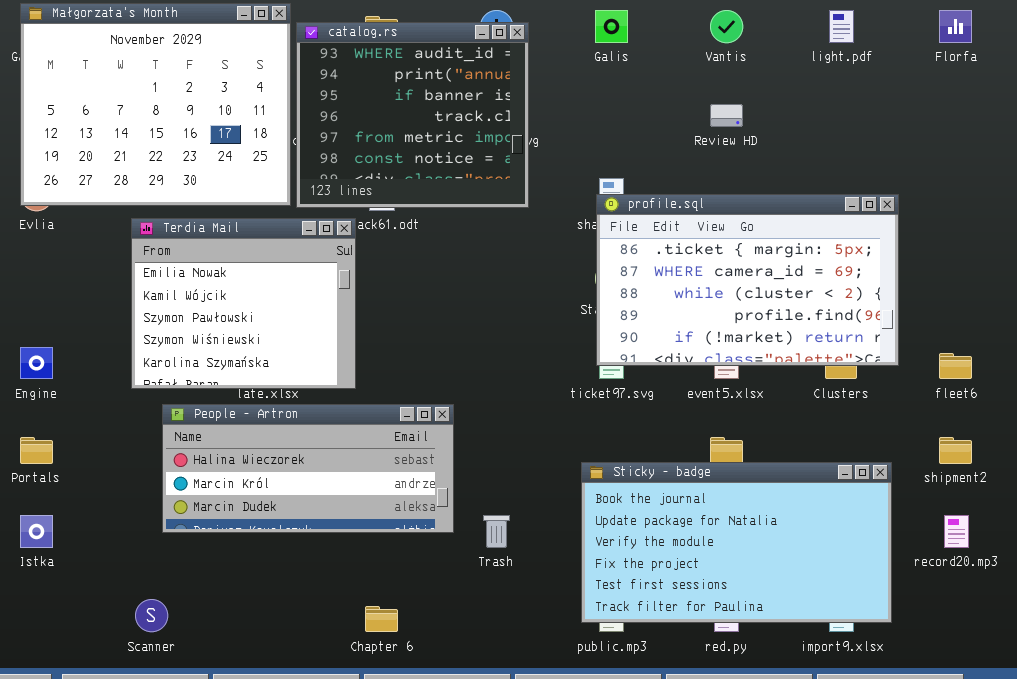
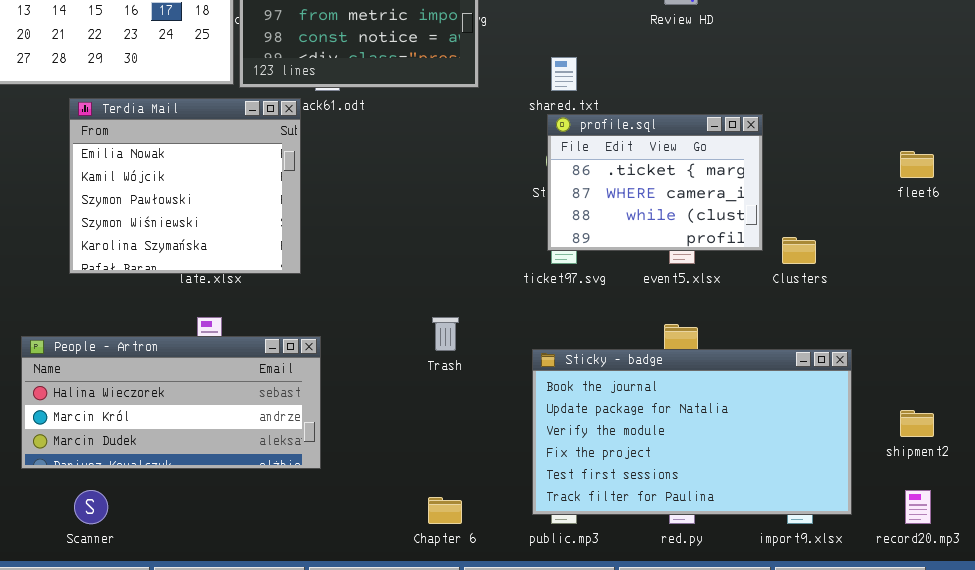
profile.sql: [596,194,899,366] -> [547,114,763,251], resized
fleet6: [939,353,972,379] -> [900,151,934,178], moved
People - Artron: [162,404,454,533] -> [21,336,321,469], moved
shipment2: [939,437,972,464] -> [900,410,934,437], moved
Trash: [483,515,510,548] -> [432,317,459,351], moved
record20.mp3: [944,515,969,548] -> [905,490,931,524], moved
Chapter 6: [365,606,398,632] -> [428,497,462,524], moved

